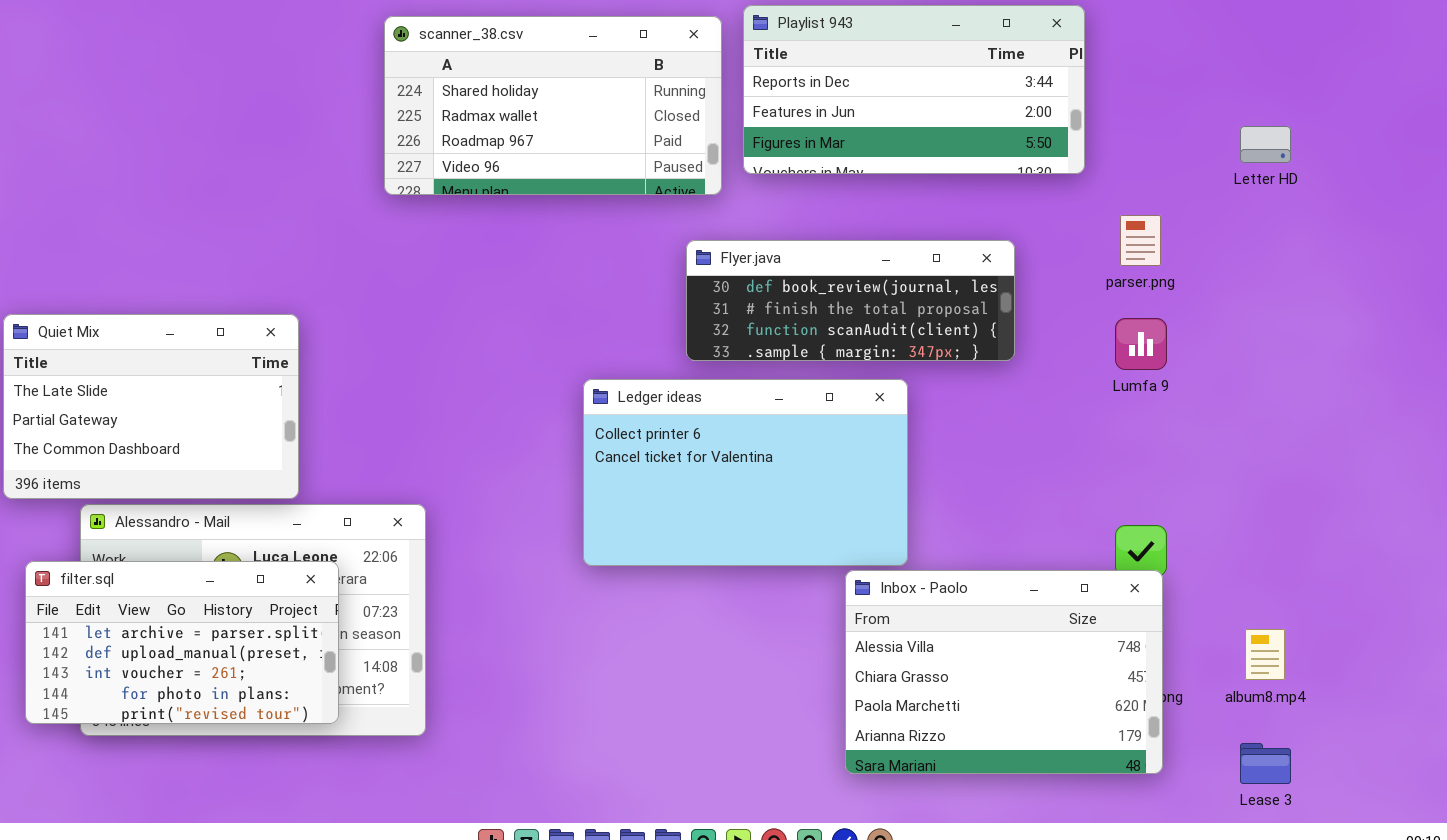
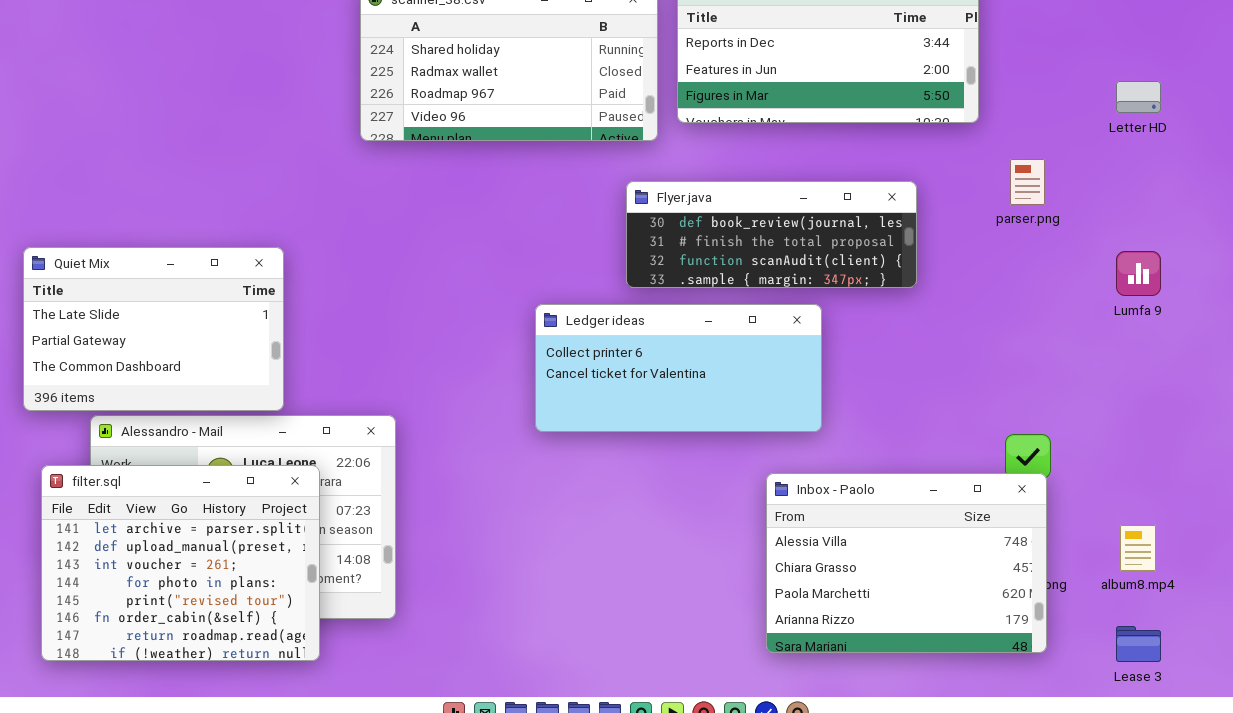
Lumfa 9: [1115,318,1167,370] -> [1116,251,1161,296], moved
Ledger ideas: [583,379,908,566] -> [535,304,822,432], resized
filter.sql: [25,561,339,724] -> [41,465,320,661], resized

